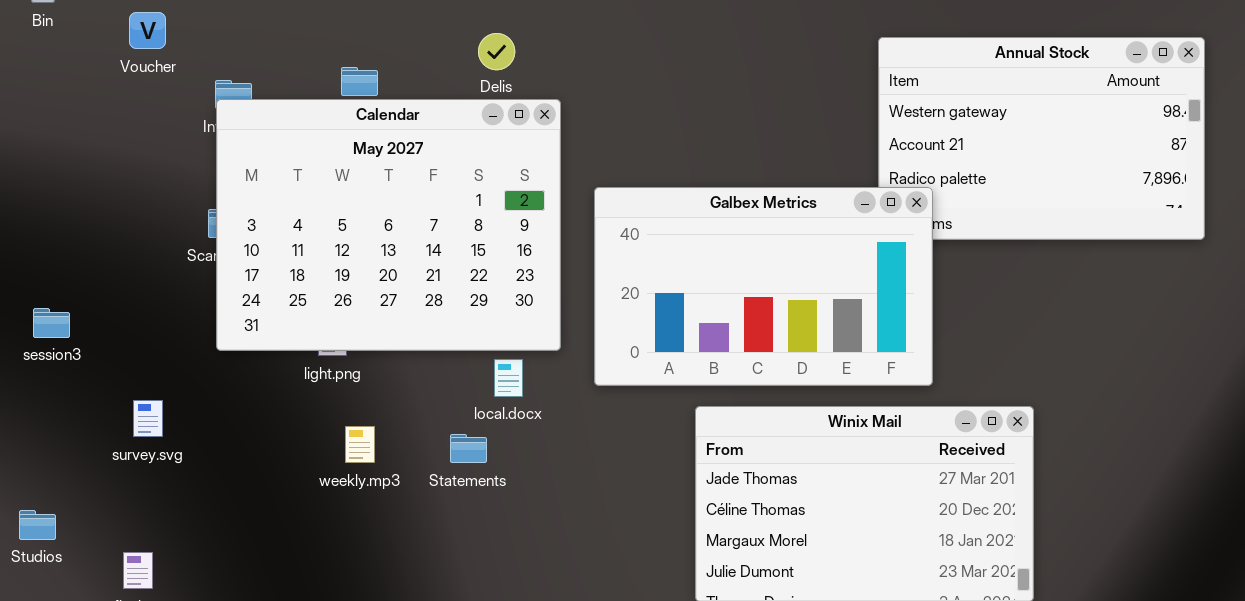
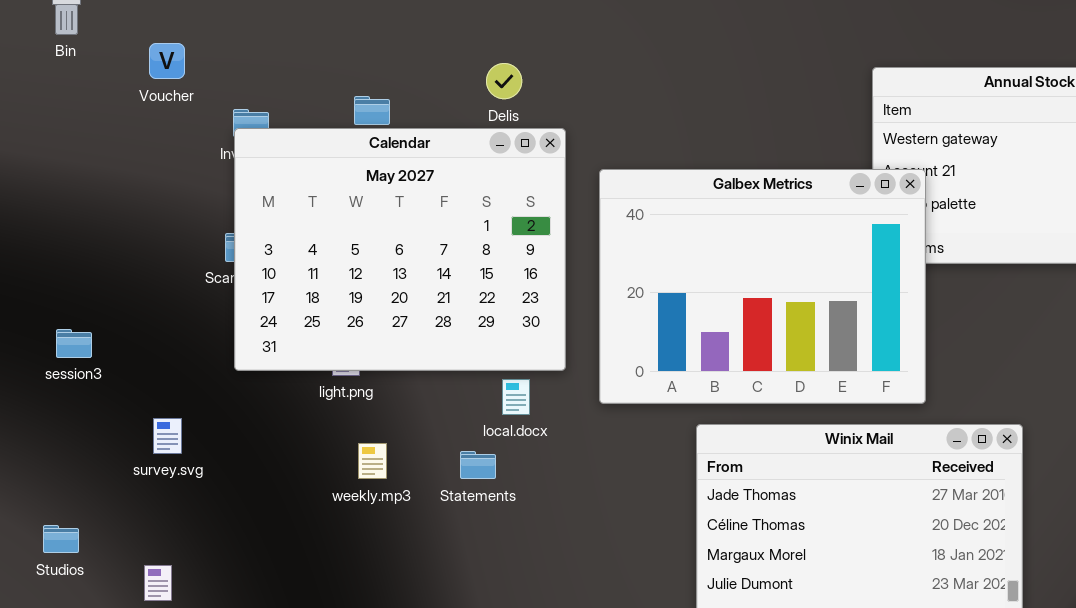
Galbex Metrics: [594,187,933,386] -> [599,169,926,404], resized

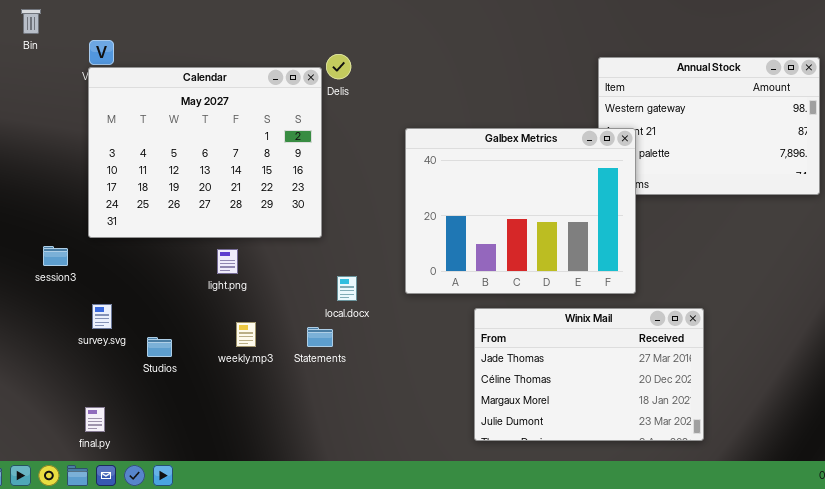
Calendar: [234,128,566,371] -> [88,67,322,238], moved
session3: [56,329,92,358] -> [43,246,68,266], moved
Studios: [43,525,79,553] -> [147,337,172,357], moved

